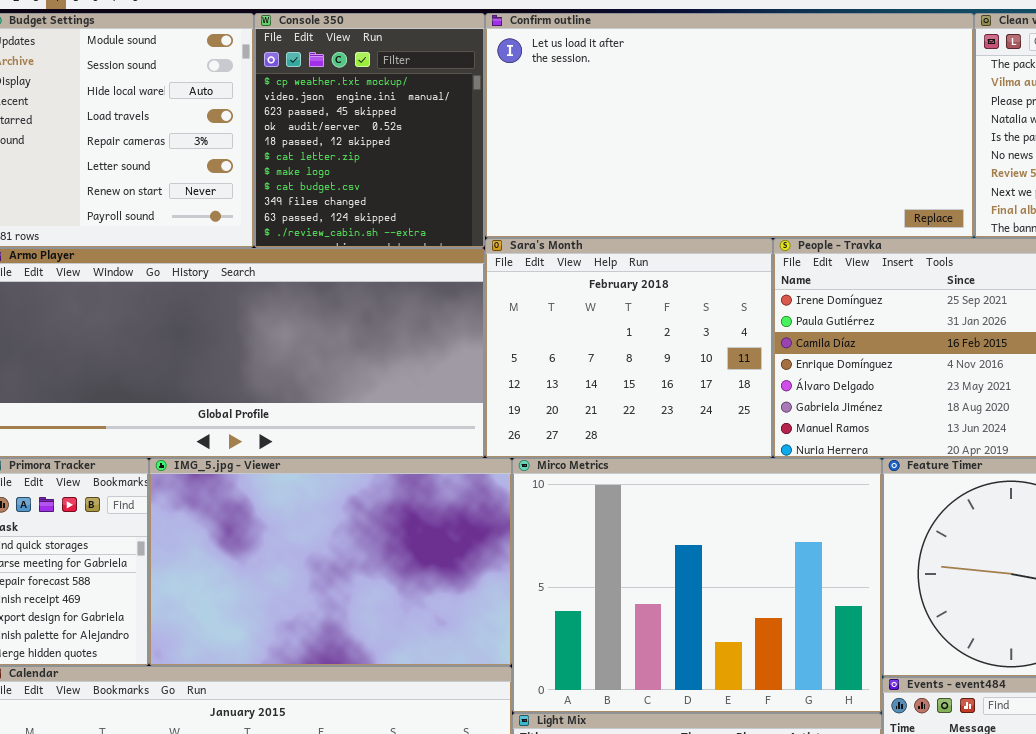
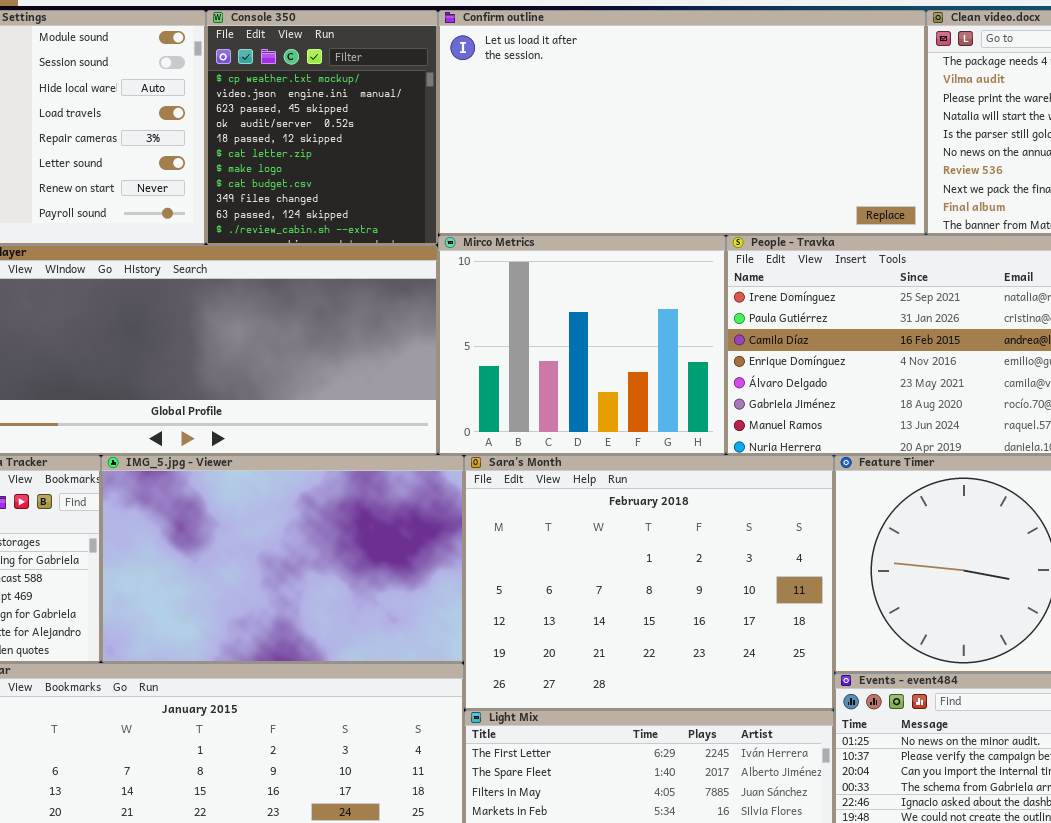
Sara's Month: [485,238,773,458] -> [464,455,834,710], moved, resized
Mirco Metrics: [512,458,882,713] -> [438,235,726,455], moved, resized

